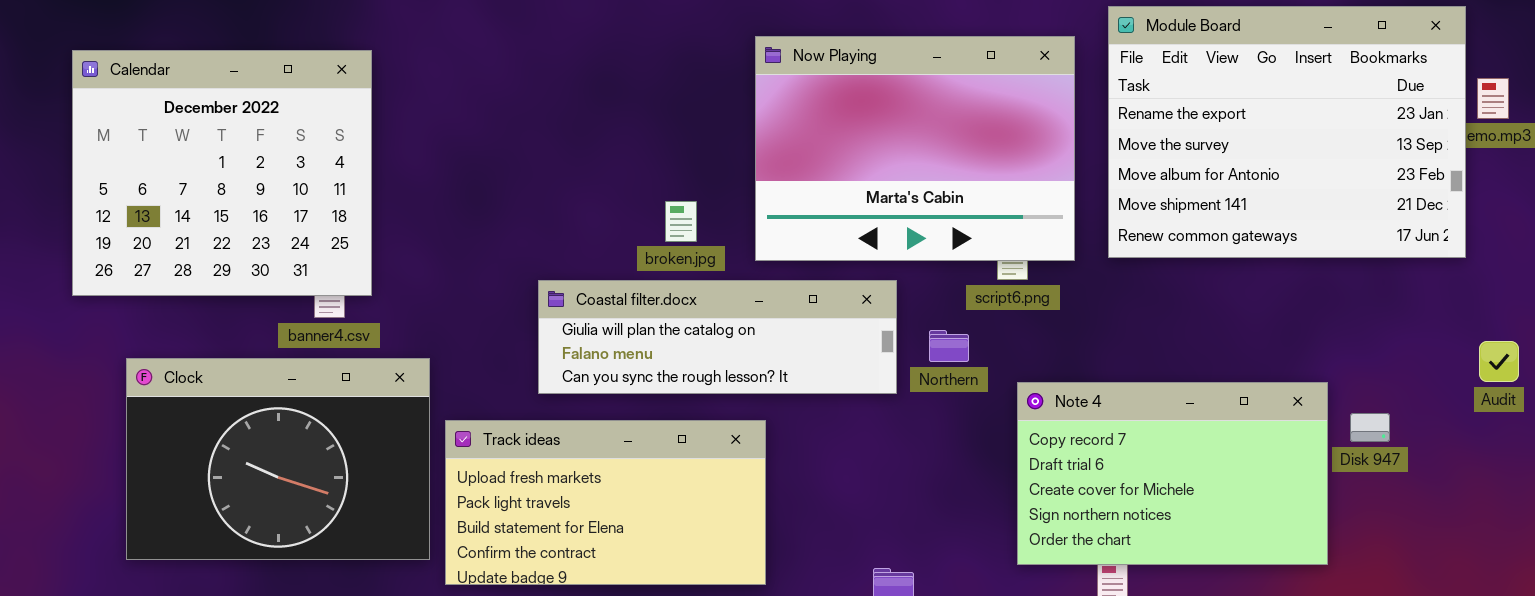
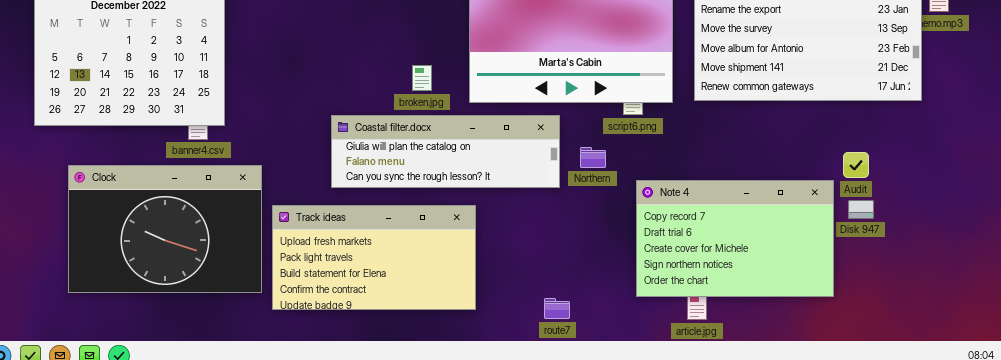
Audit: [1479,341,1519,382] -> [843,152,869,178], moved

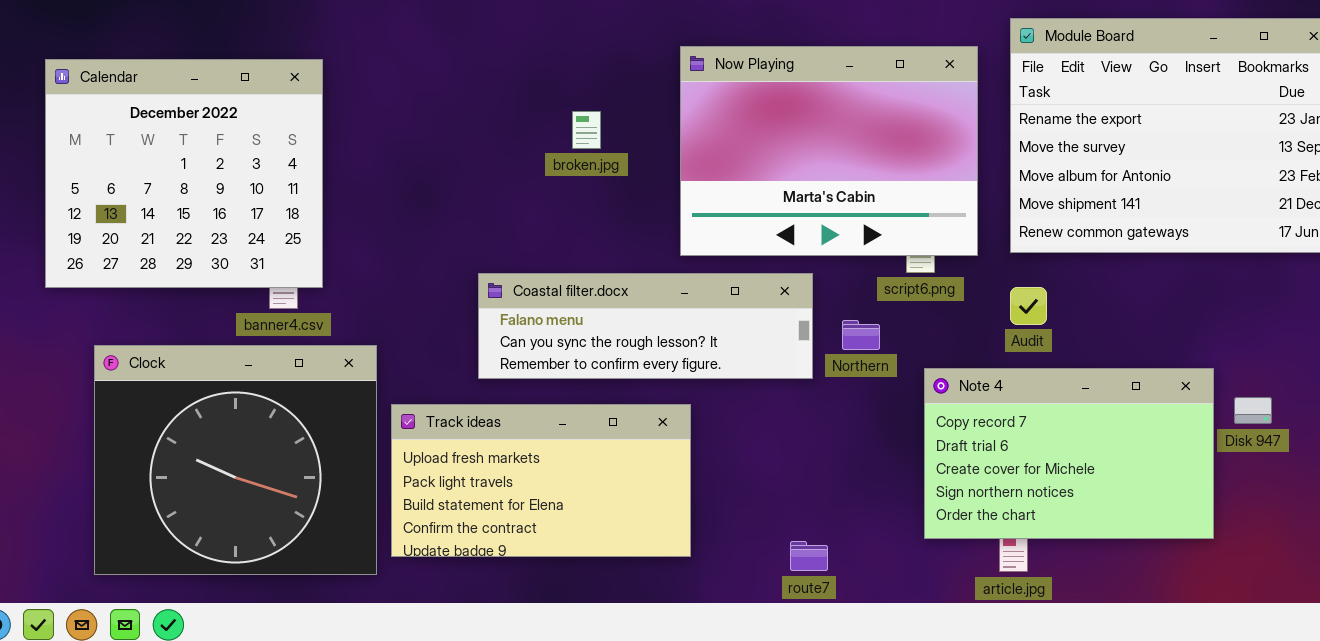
broken.jpg: [412,65,432,91] -> [572,111,601,149], moved
Coastal filter.docx: [331,115,560,188] -> [478,273,813,379], scrolled down 1 row
Audit: [843,152,869,178] -> [1010,287,1047,325], moved
Clock: [68,165,262,293] -> [94,345,377,575], resized

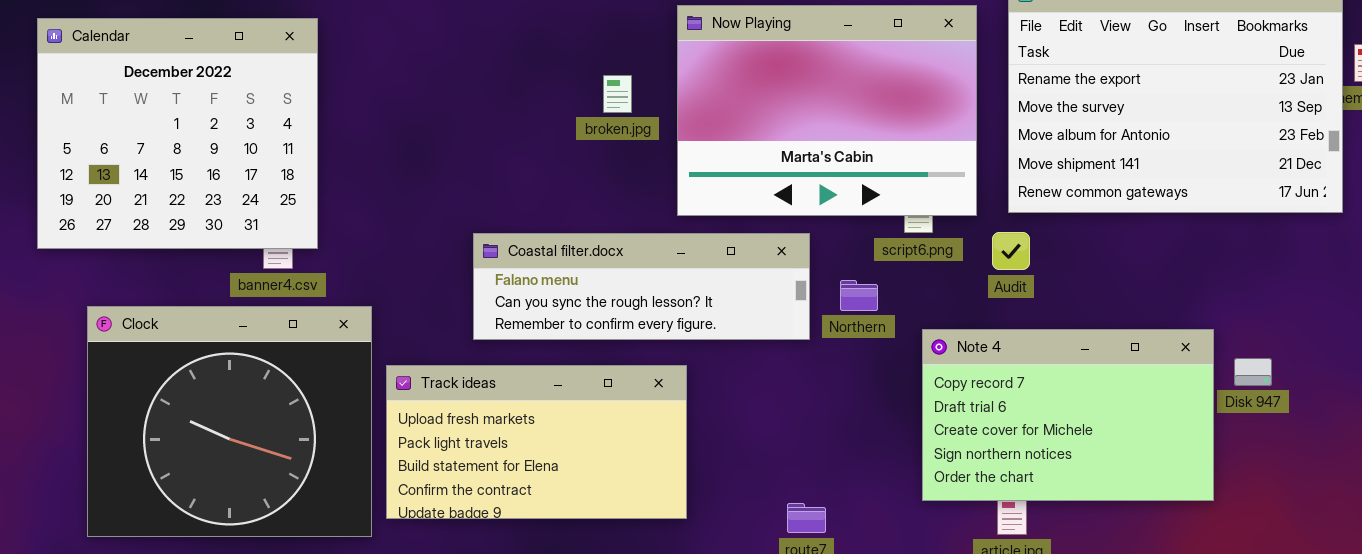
broken.jpg: [572,111,601,149] -> [603,75,632,113], moved
Audit: [1010,287,1047,325] -> [992,232,1030,270], moved

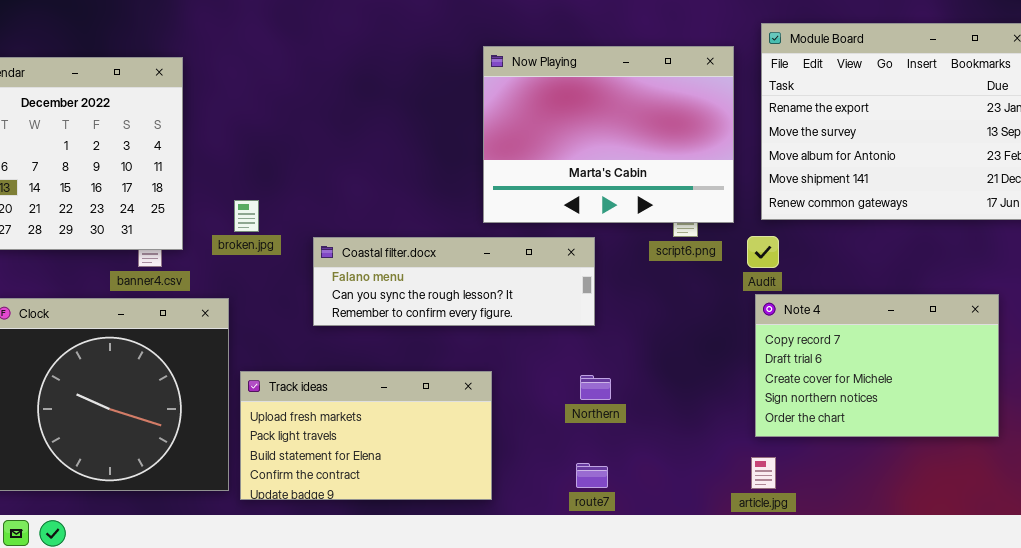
broken.jpg: [603,75,632,113] -> [234,200,259,232], moved
Northern: [840,280,878,311] -> [580,375,611,400], moved
Note 4: [922,329,1214,501] -> [755,294,999,437], moved
Track ideas: [386,365,687,519] -> [240,371,492,500], moved

